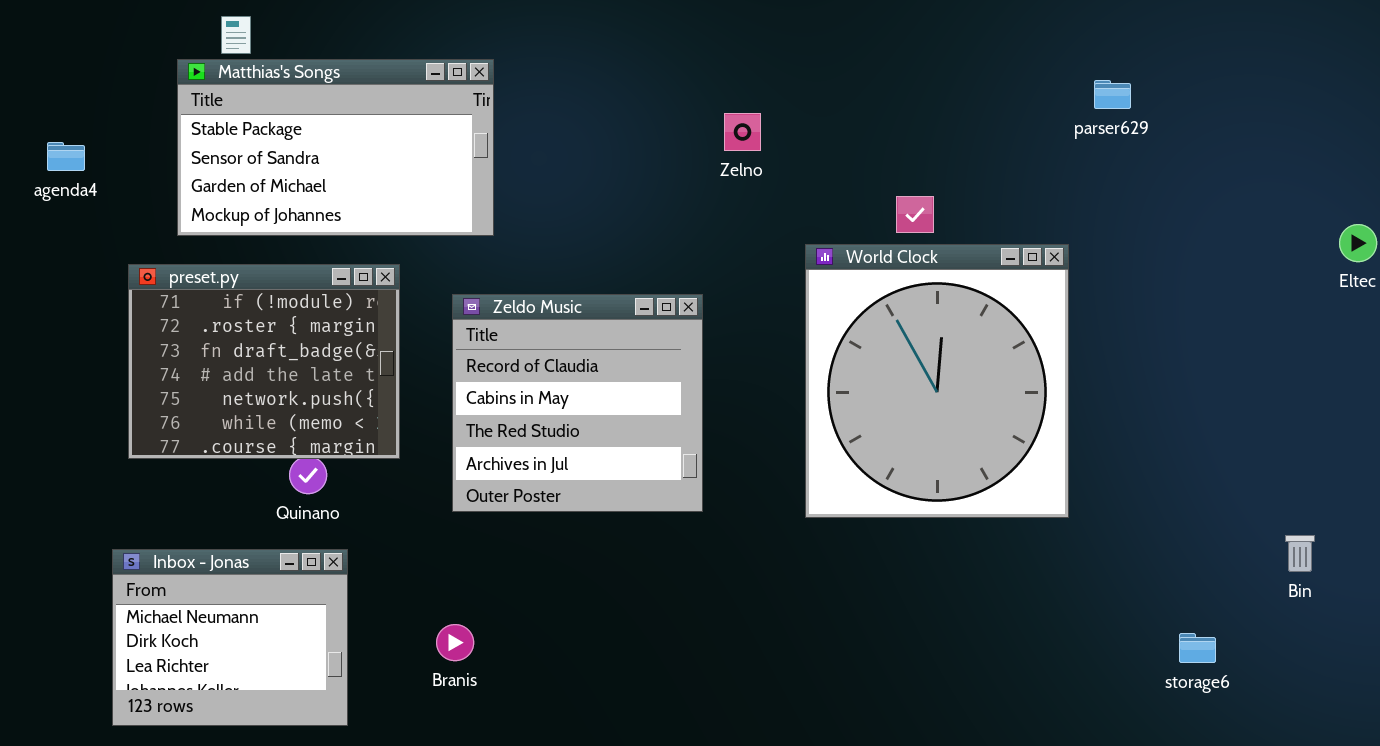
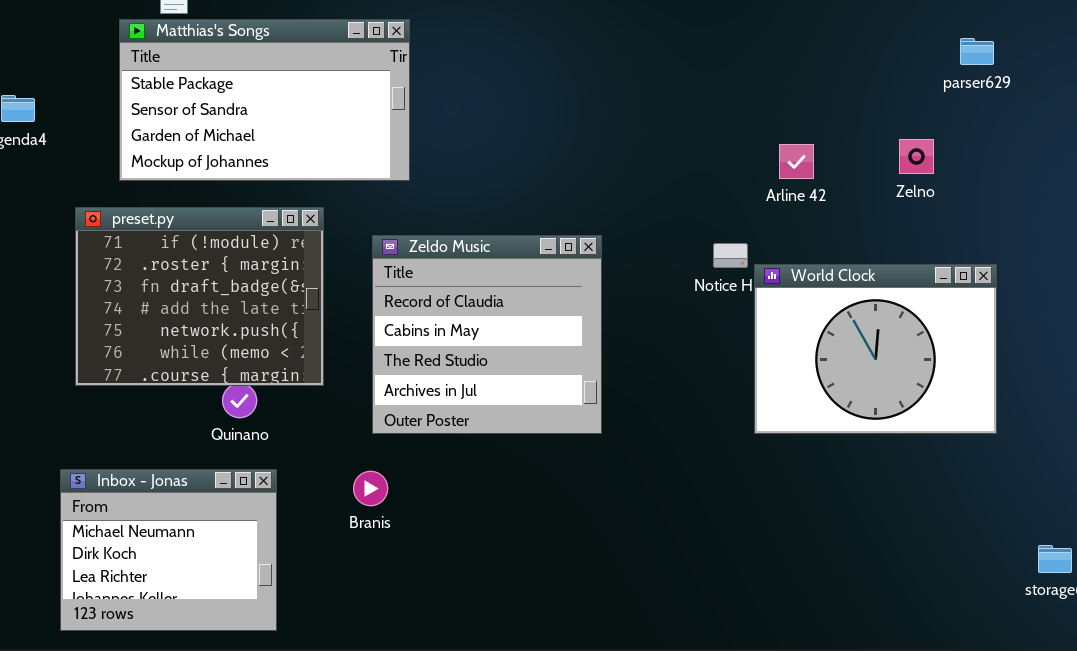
Zelno: [724,113,761,151] -> [899,139,934,174], moved
World Clock: [805,244,1069,518] -> [754,264,997,434], moved, resized
Branis: [436,624,474,661] -> [353,471,388,506], moved

